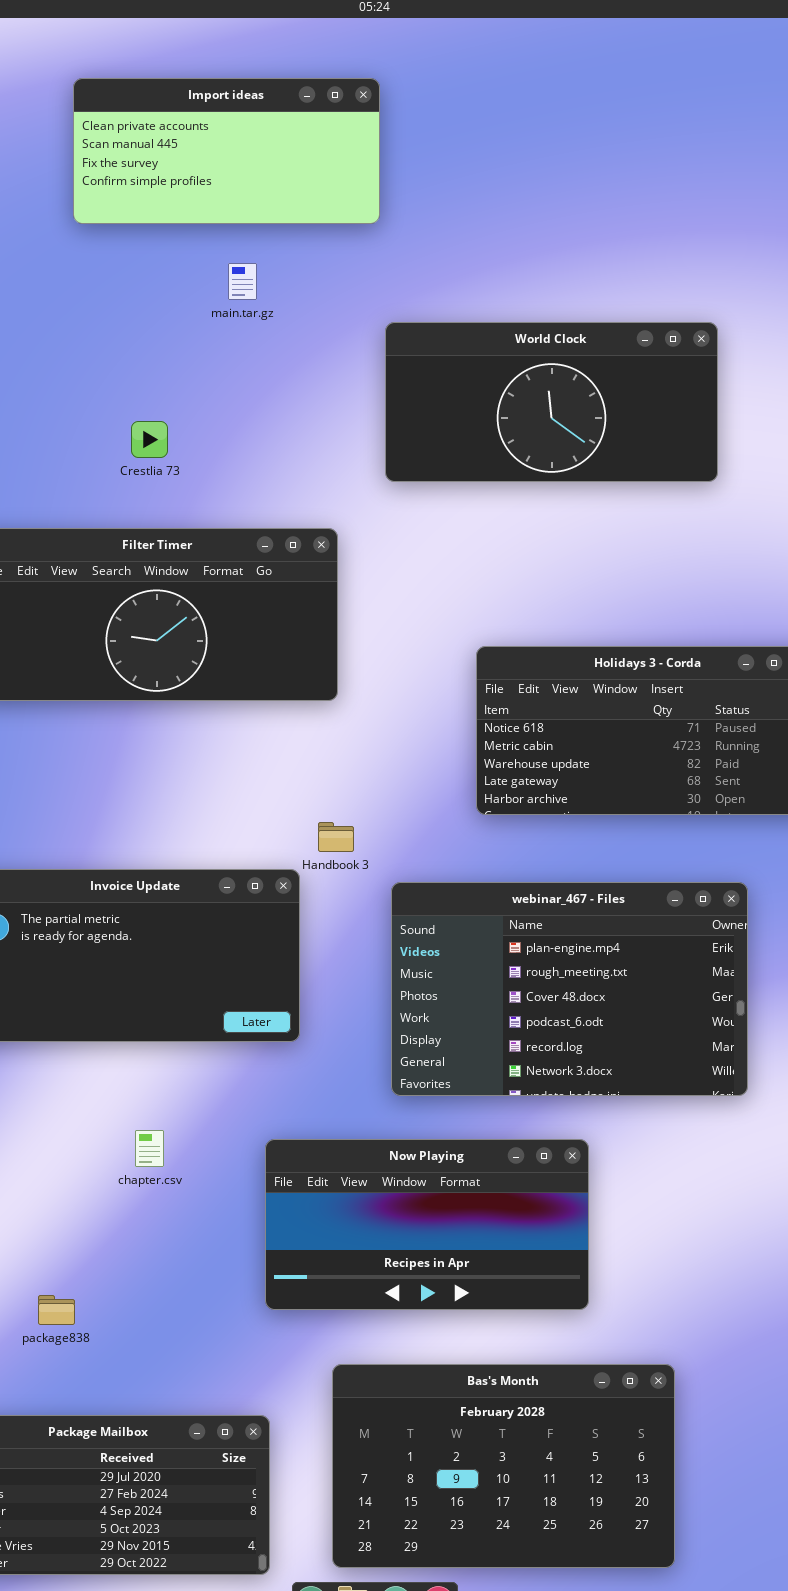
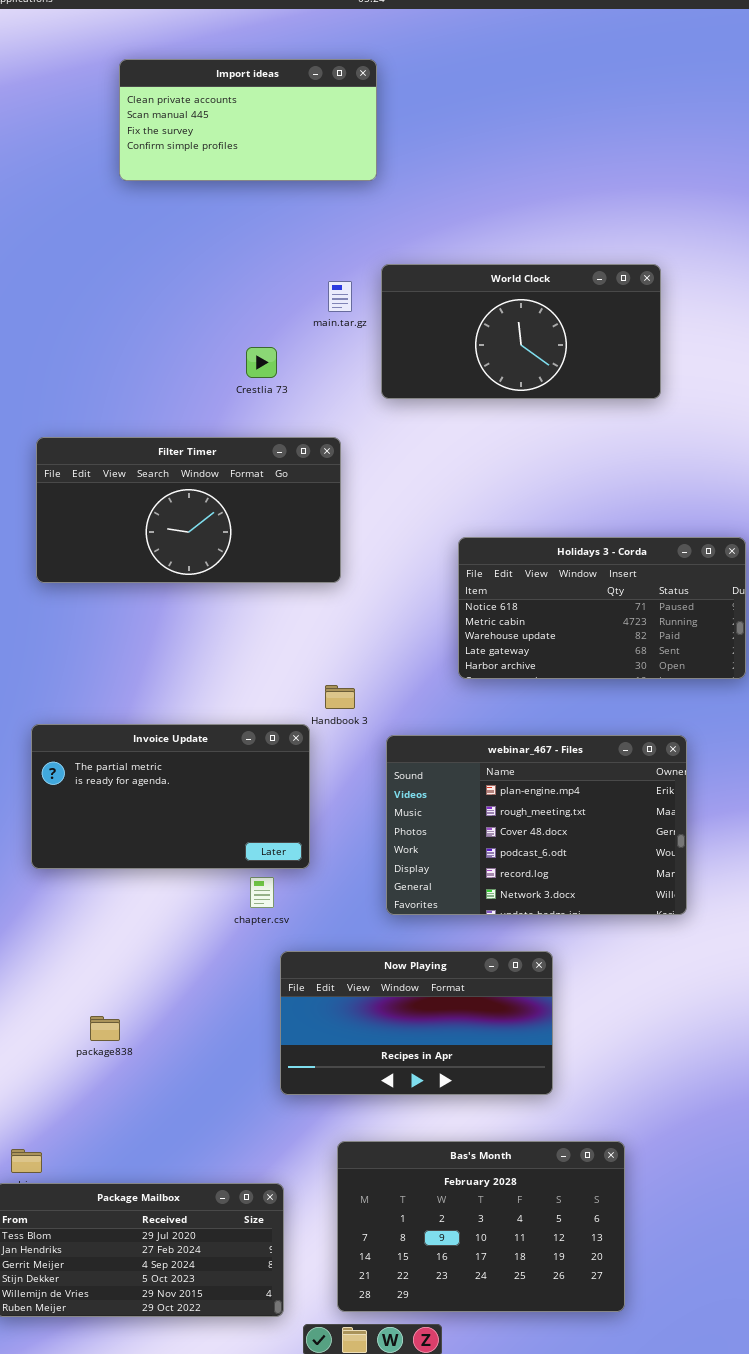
main.tar.gz: [228,263,257,300] -> [328,281,352,312], moved
Crestlia 73: [131,421,168,458] -> [246,347,277,378], moved
chapter.csv: [135,1130,164,1167] -> [250,877,274,908], moved
package838: [38,1295,75,1325] -> [90,1016,120,1041], moved

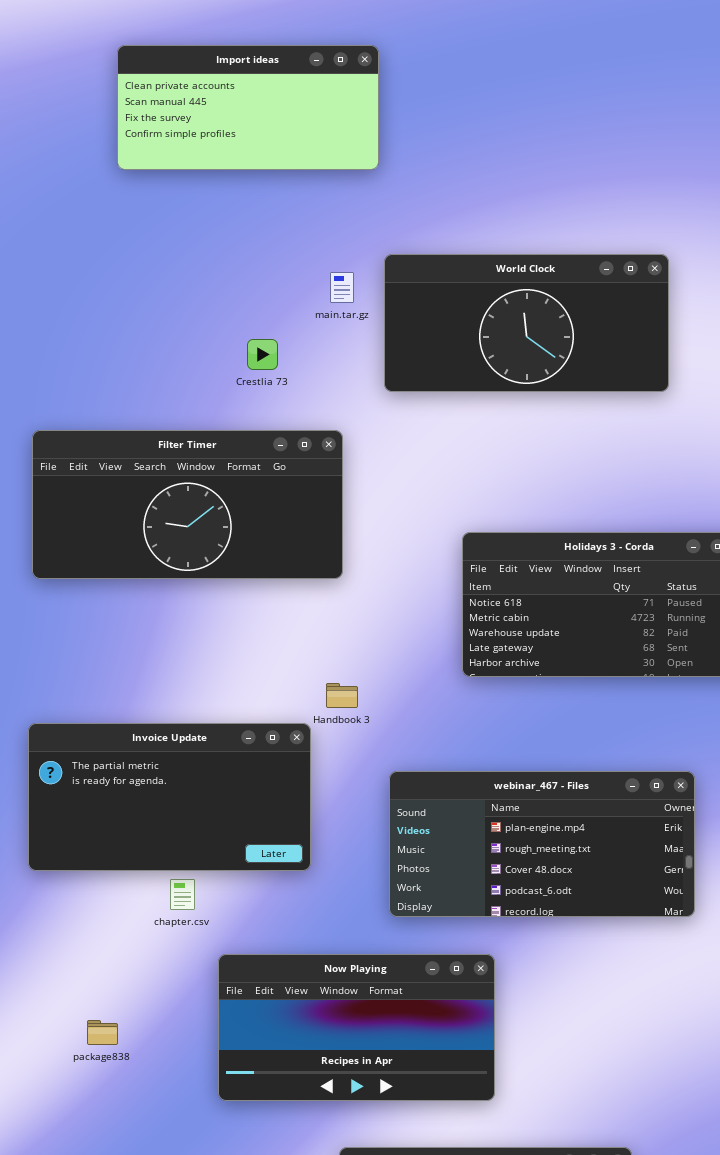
webinar_467 - Files: [386,735,687,915] -> [389,771,695,917], resized
chapter.csv: [250,877,274,908] -> [170,879,195,910], moved
Now Playing: [280,951,553,1095] -> [218,954,495,1101], moved

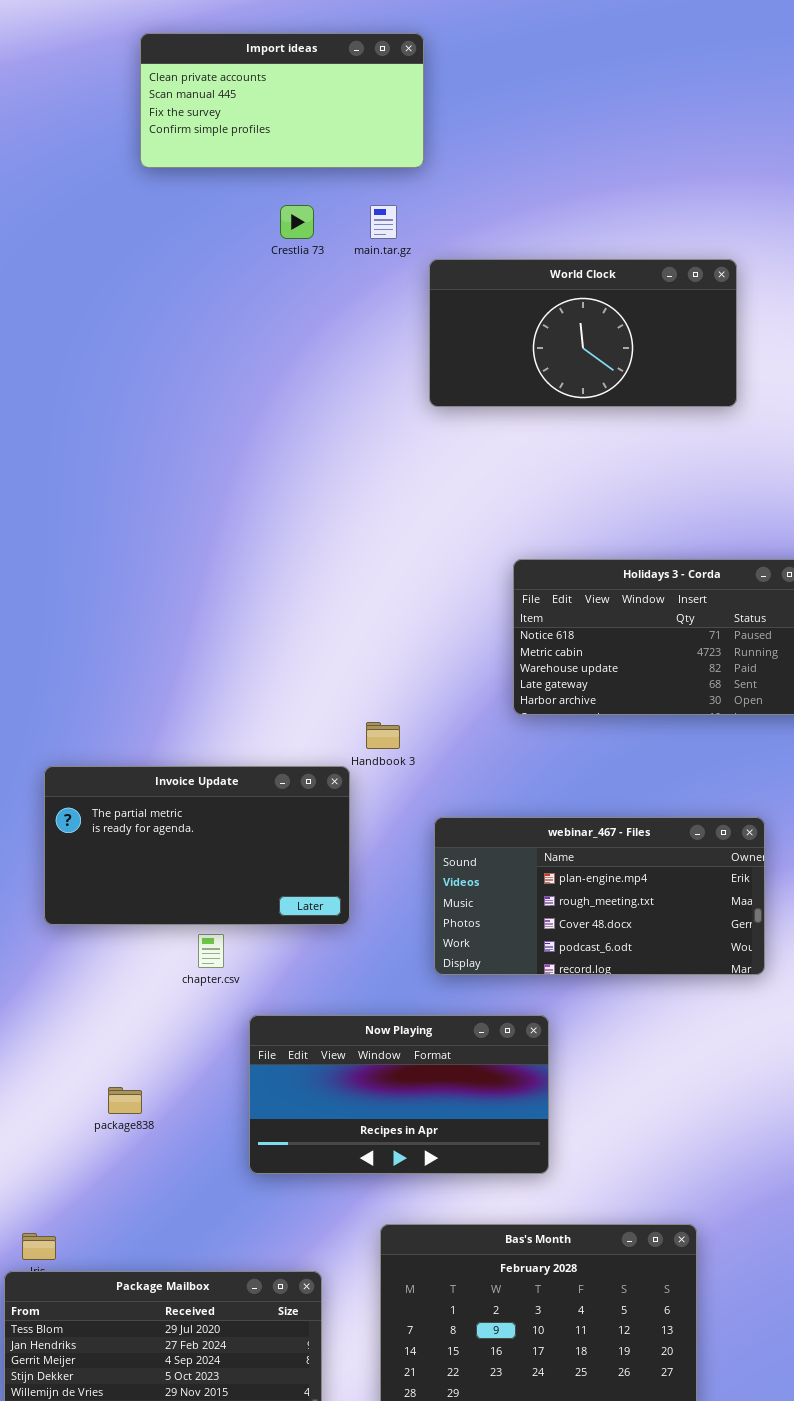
main.tar.gz: [330,272,354,303] -> [370,205,397,239], moved
Crestlia 73: [247,339,278,370] -> [280,205,314,239], moved
Filter Timer: [32,430,343,579] -> none, closed

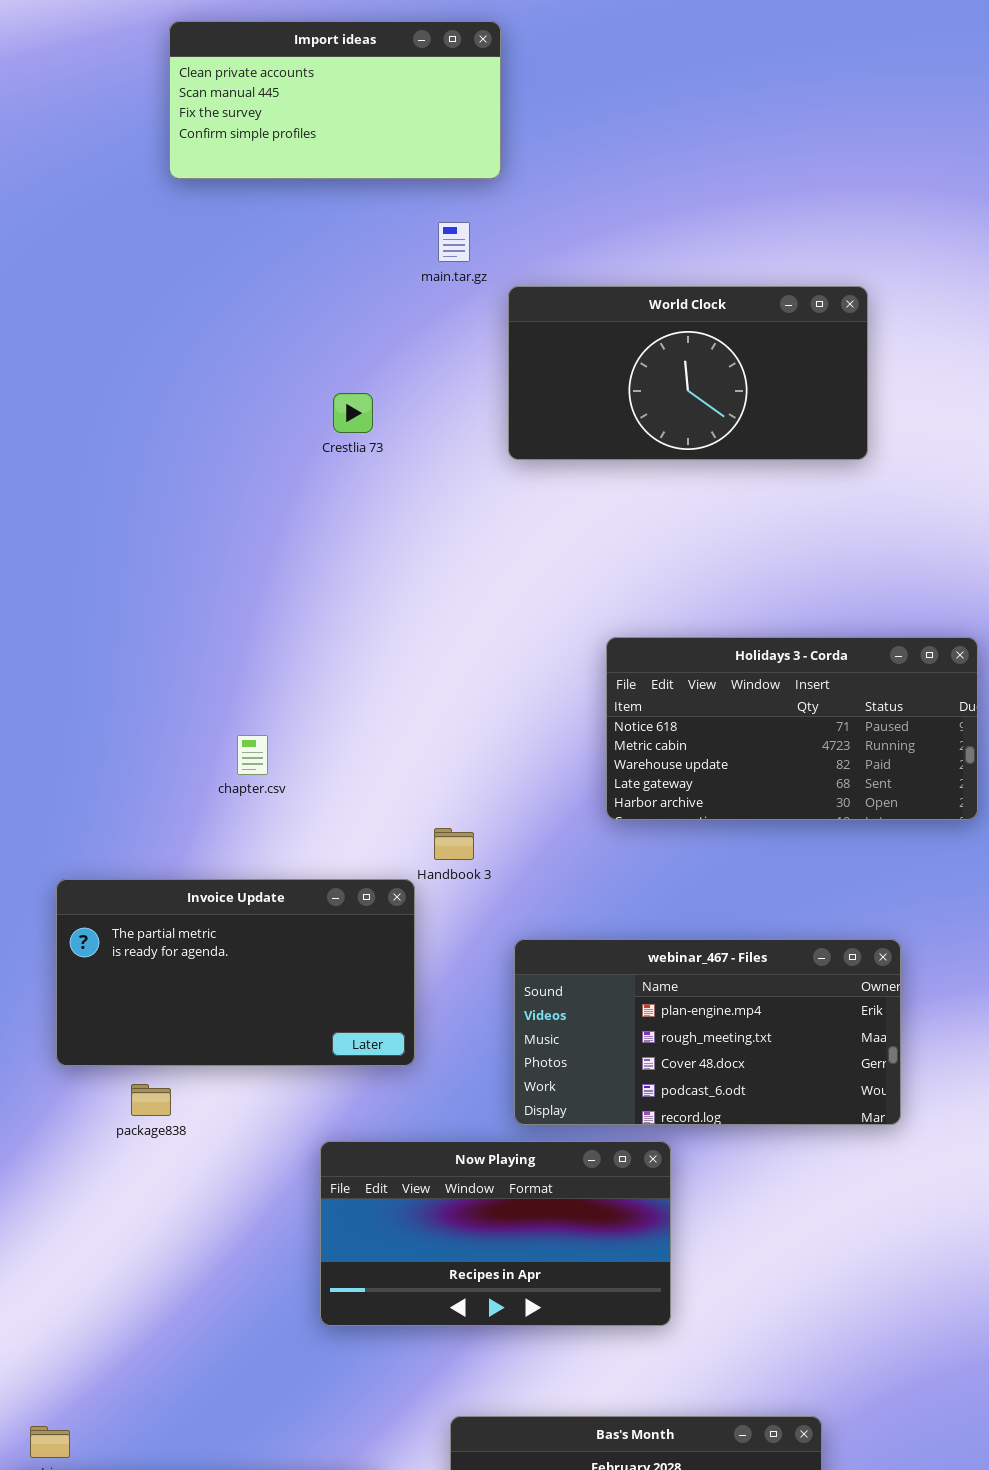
Crestlia 73: [280,205,314,239] -> [333,393,373,433], moved
chapter.csv: [198,934,224,968] -> [237,735,268,775], moved
Now Playing: [249,1015,549,1174] -> [320,1141,671,1326], moved
package838: [108,1087,142,1114] -> [131,1084,171,1116], moved

